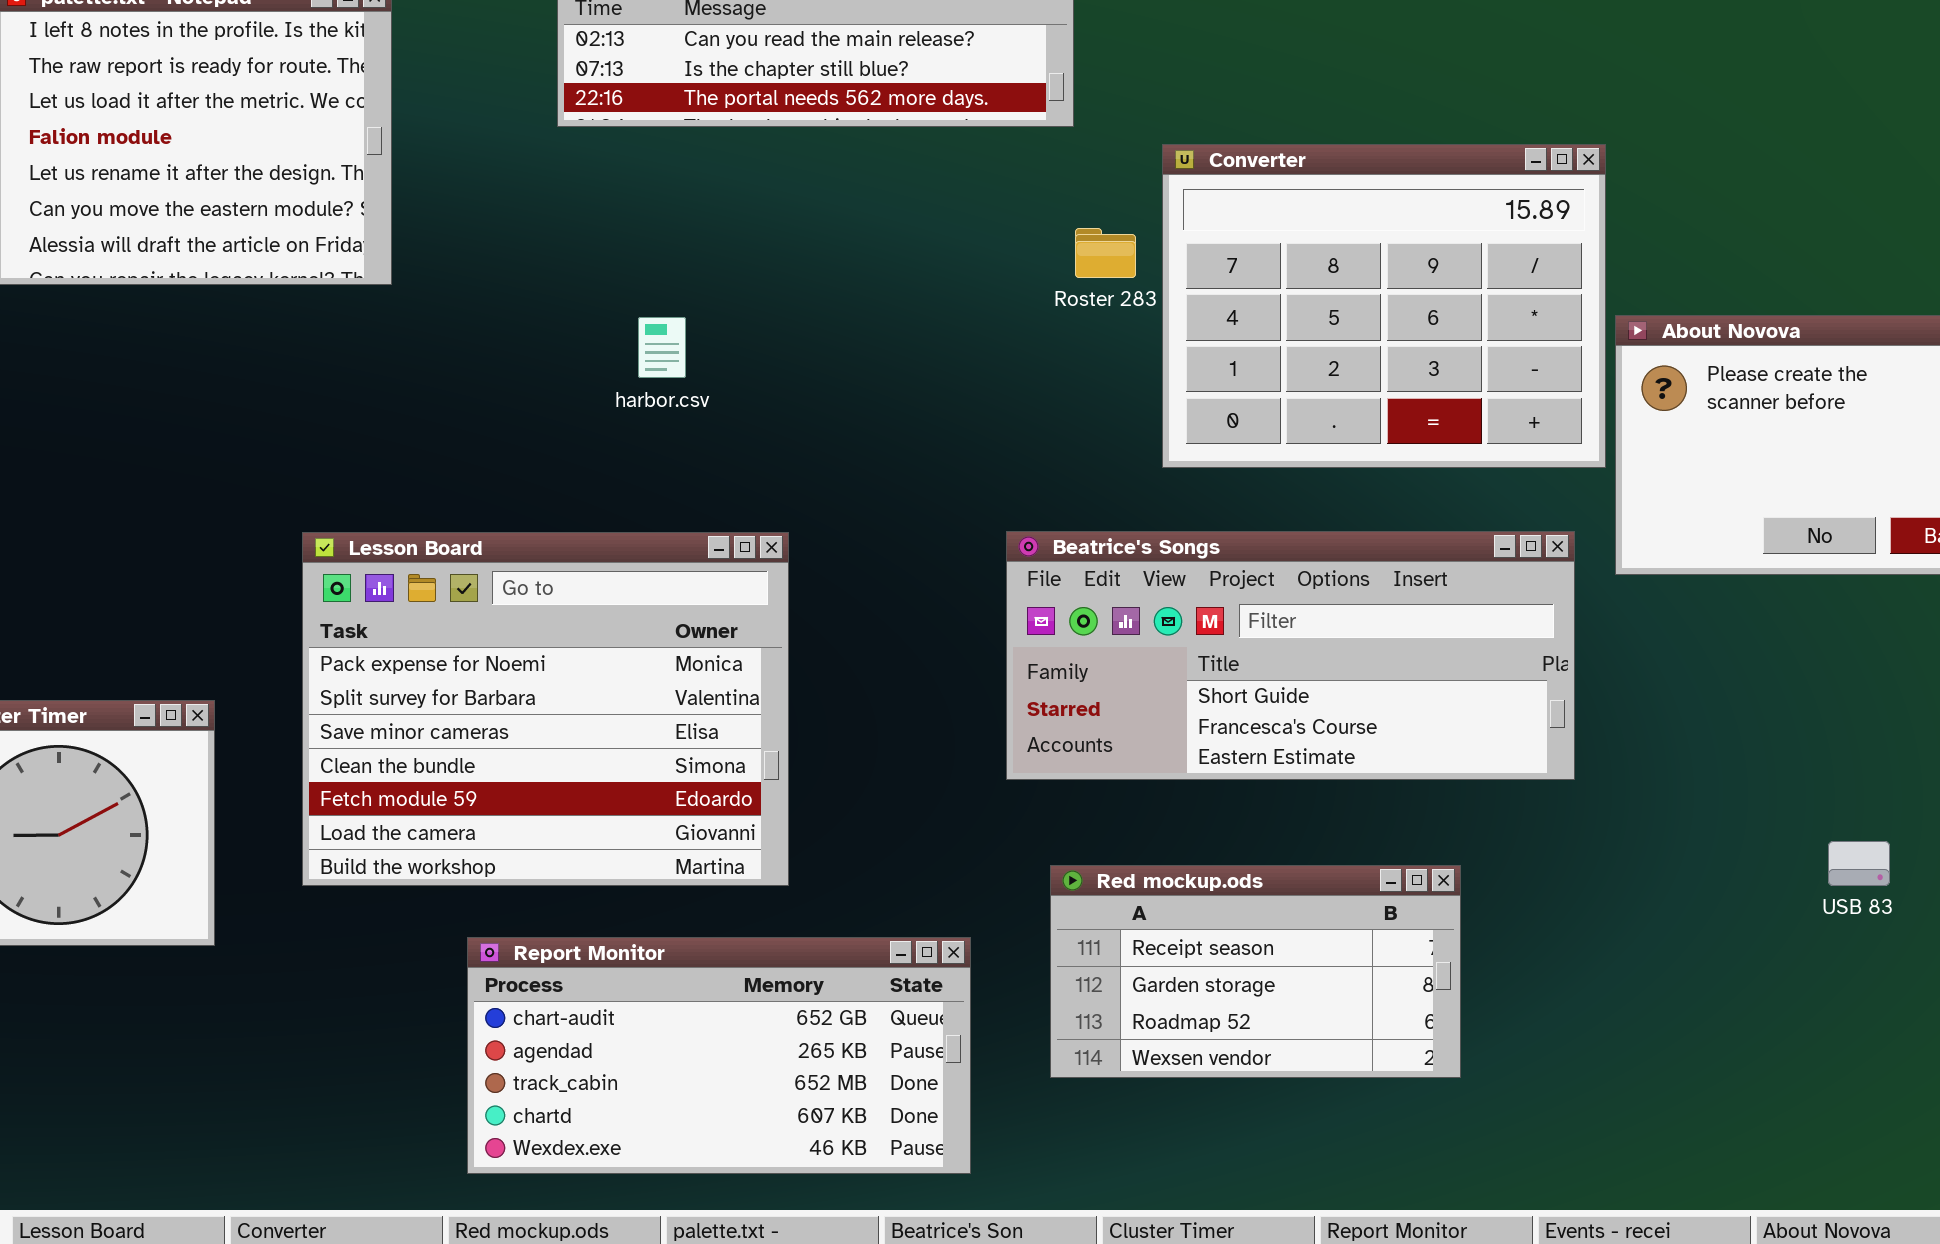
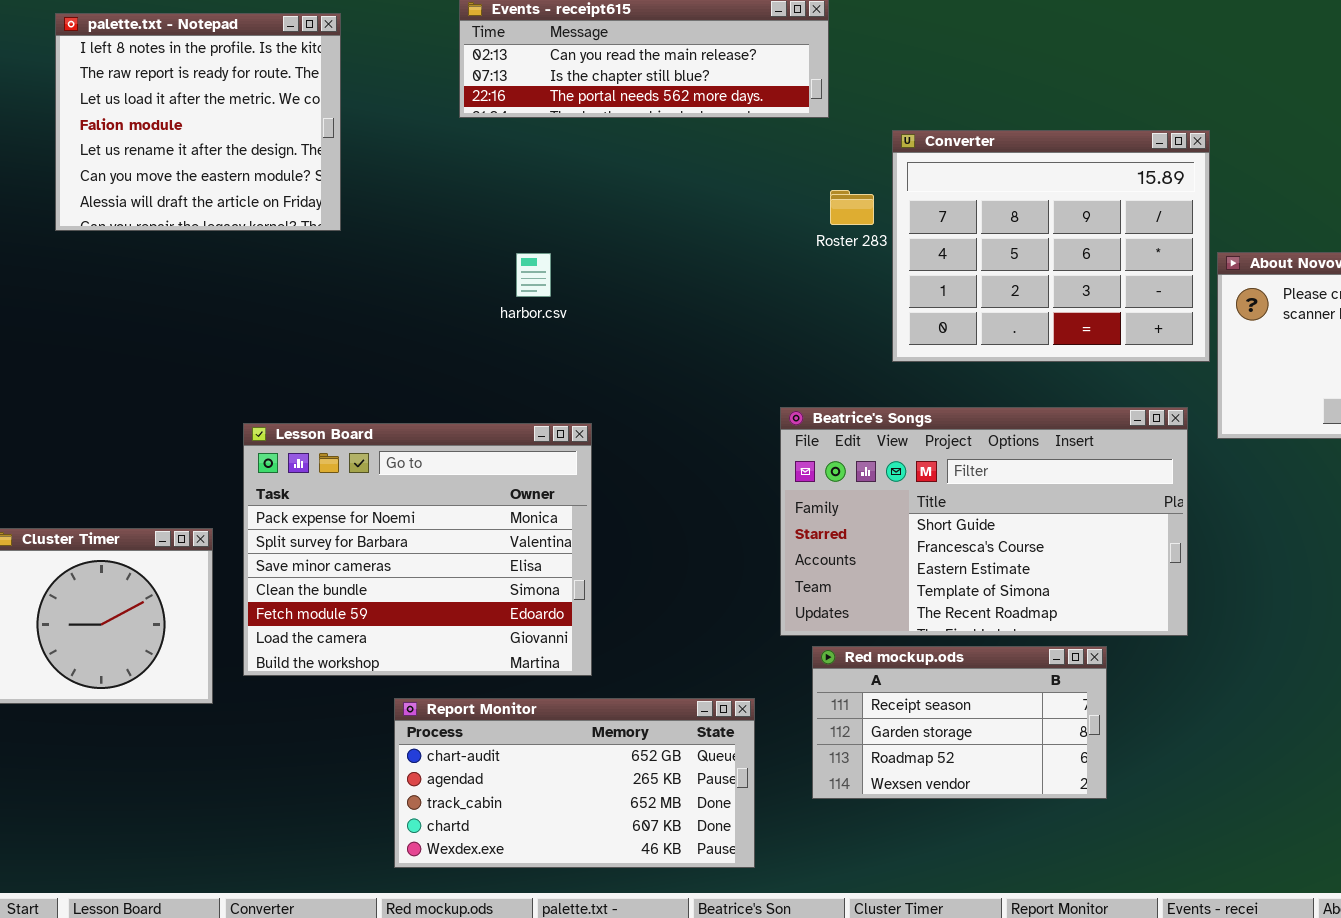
Beatrice's Songs: [1006,531,1575,780] -> [780,407,1188,636], resized
Lesson Board: [302,532,789,886] -> [243,423,592,676], moved

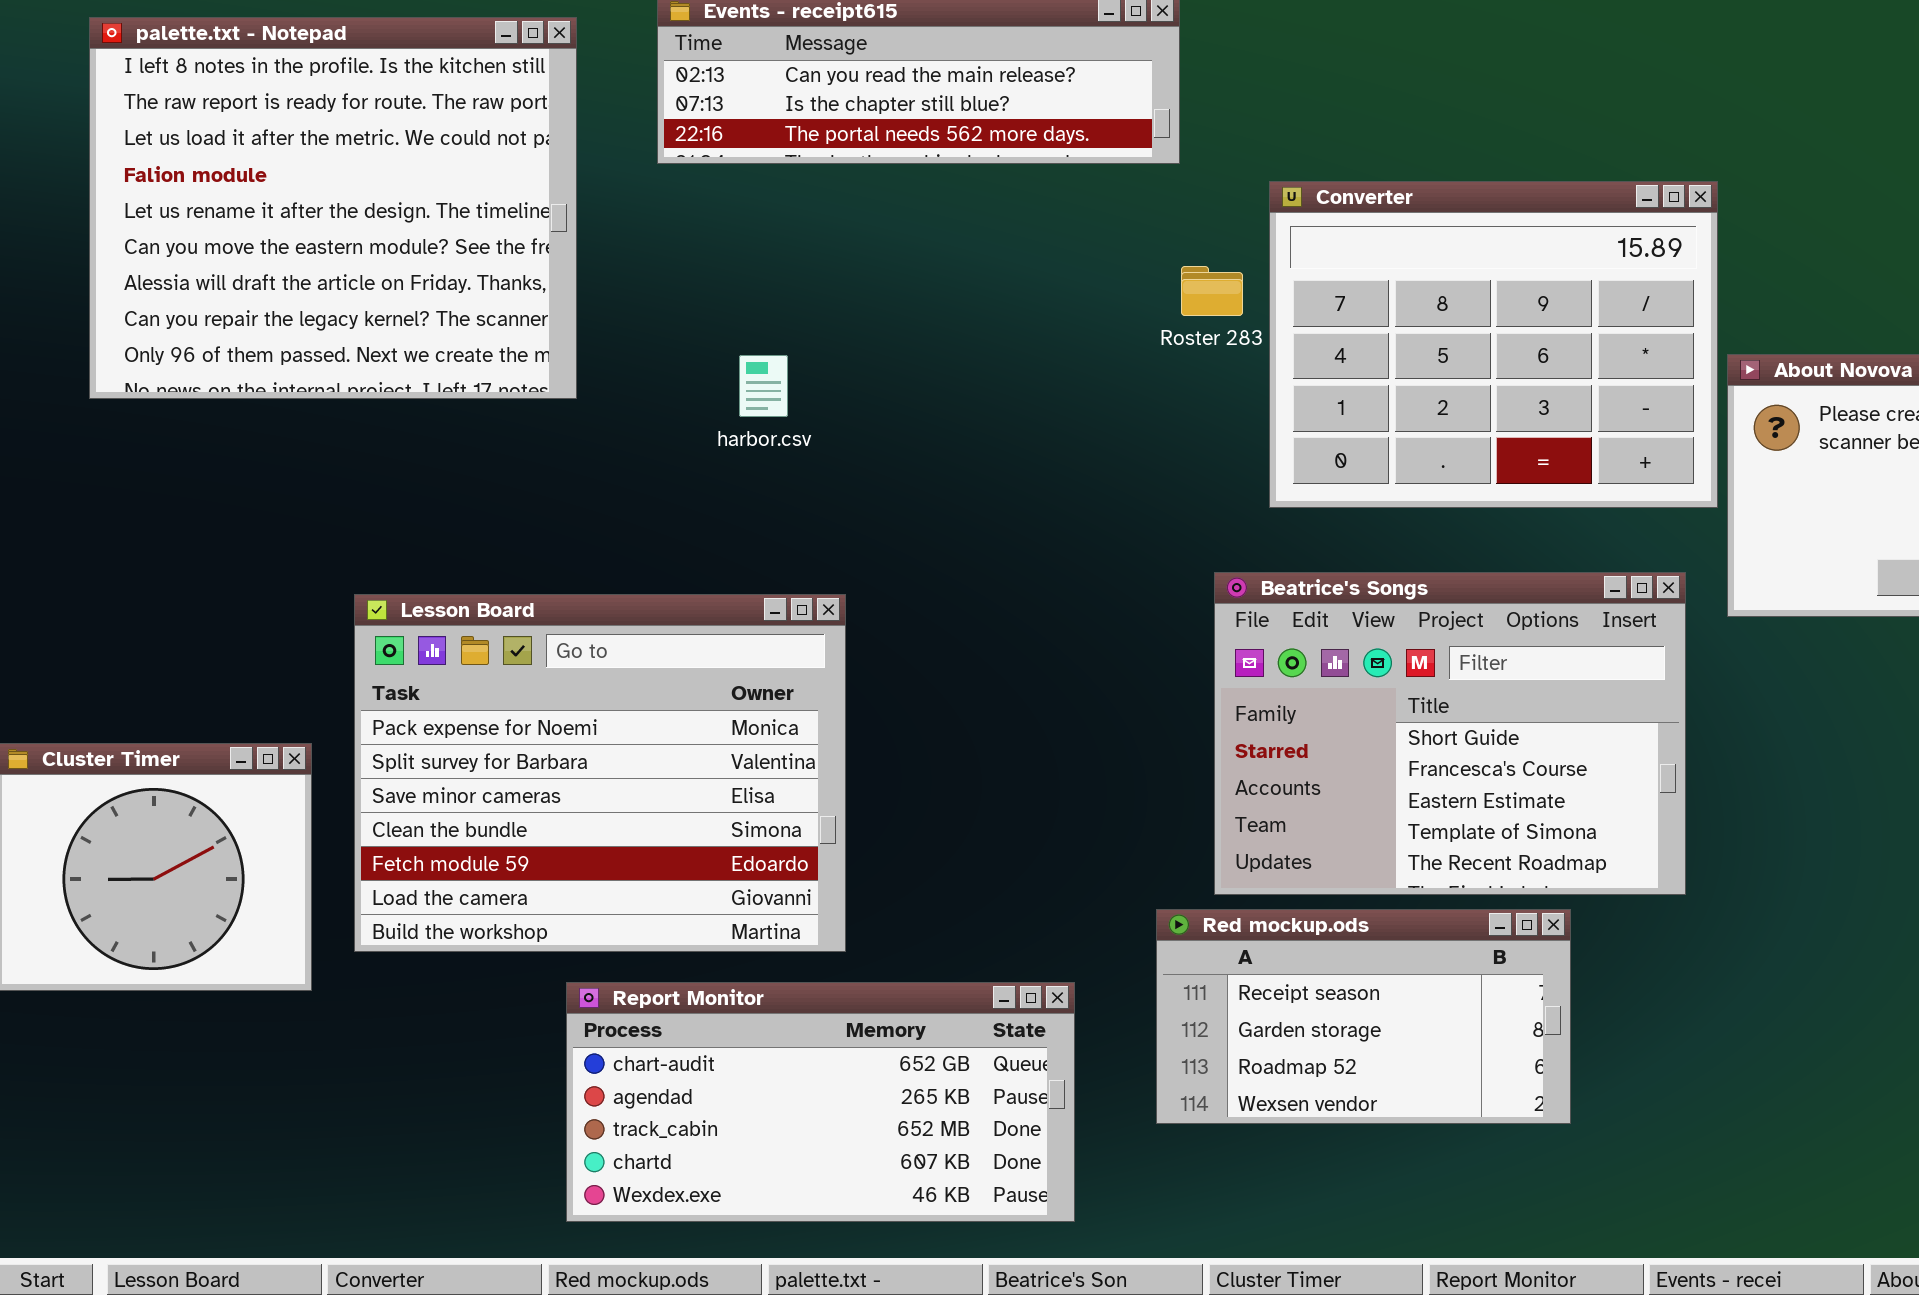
palette.txt - Notepad: [55,13,341,231] -> [89,17,577,399], resized
Beatrice's Songs: [780,407,1188,636] -> [1214,572,1686,895], resized

